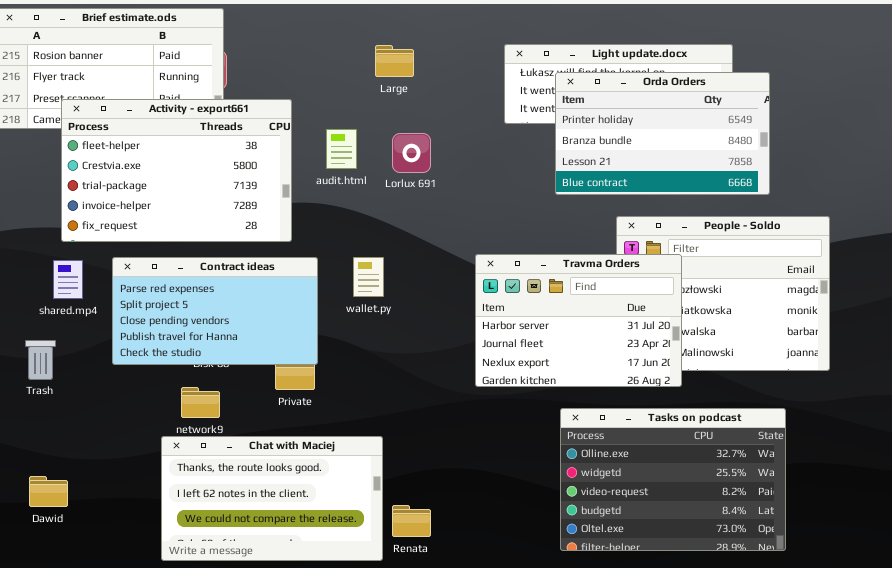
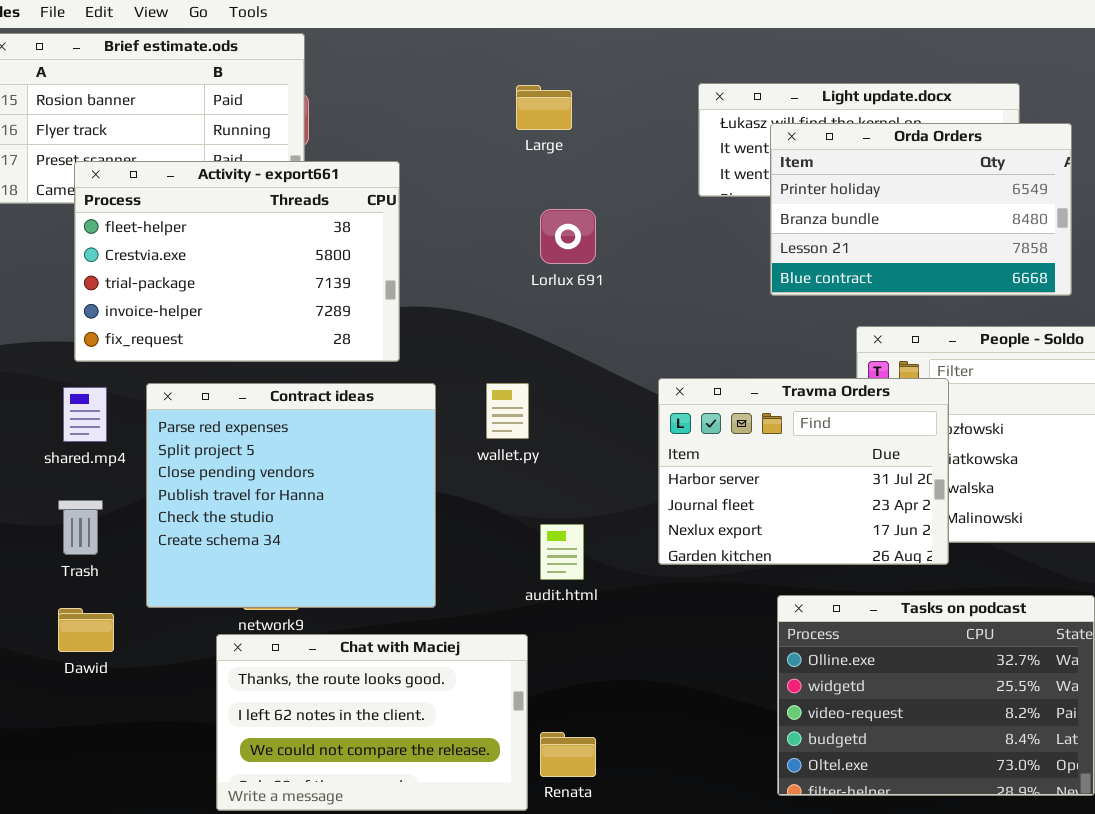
audit.html: [326,129,357,169] -> [540,524,584,580], moved
Contract ideas: [112,257,318,365] -> [146,383,436,608], resized
Trash: [25,340,56,380] -> [58,500,103,555], moved
Dawid: [29,476,68,507] -> [58,608,114,652], moved

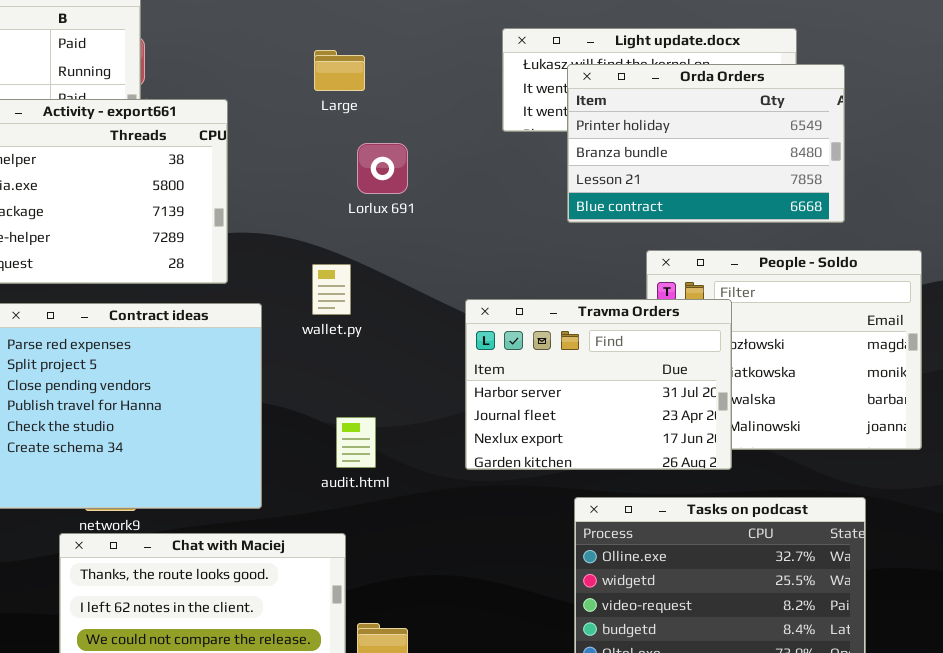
Large: [516,85,572,130] -> [314,50,365,91], moved
wallet.py: [486,383,529,439] -> [312,264,351,315], moved
audit.html: [540,524,584,580] -> [336,417,376,468], moved

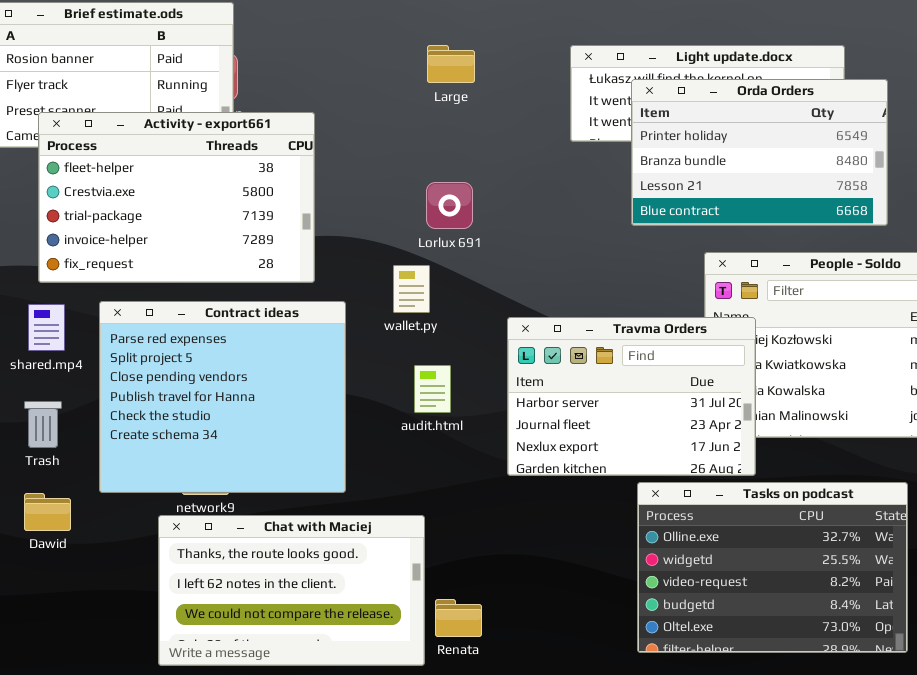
Large: [314,50,365,91] -> [427,45,475,83], moved
Lorlux 691: [357,143,408,194] -> [426,182,473,229], moved
Travma Orders: [465,299,732,470] -> [507,317,756,476], moved
audit.html: [336,417,376,468] -> [414,365,451,413], moved

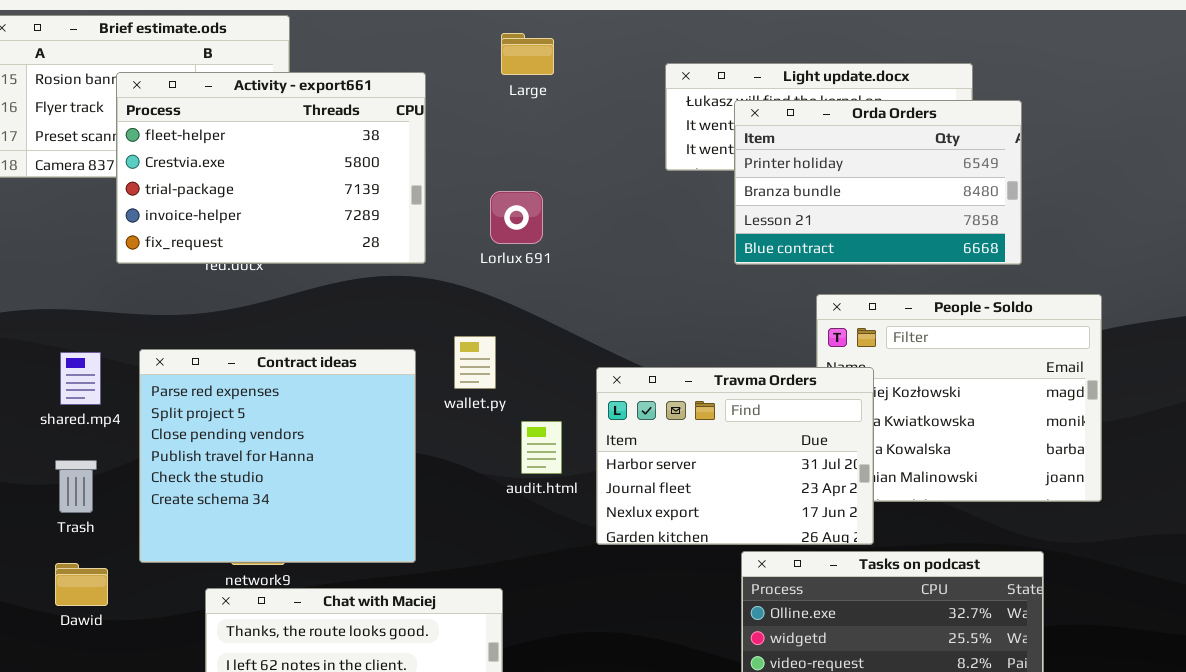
Large: [427,45,475,83] -> [501,33,554,75], moved
Activity - export661: [38,112,315,283] -> [116,72,426,264], moved
Lorlux 691: [426,182,473,229] -> [490,191,543,244], moved
wallet.py: [393,265,430,313] -> [454,336,496,389], moved
audit.html: [414,365,451,413] -> [521,421,562,474], moved

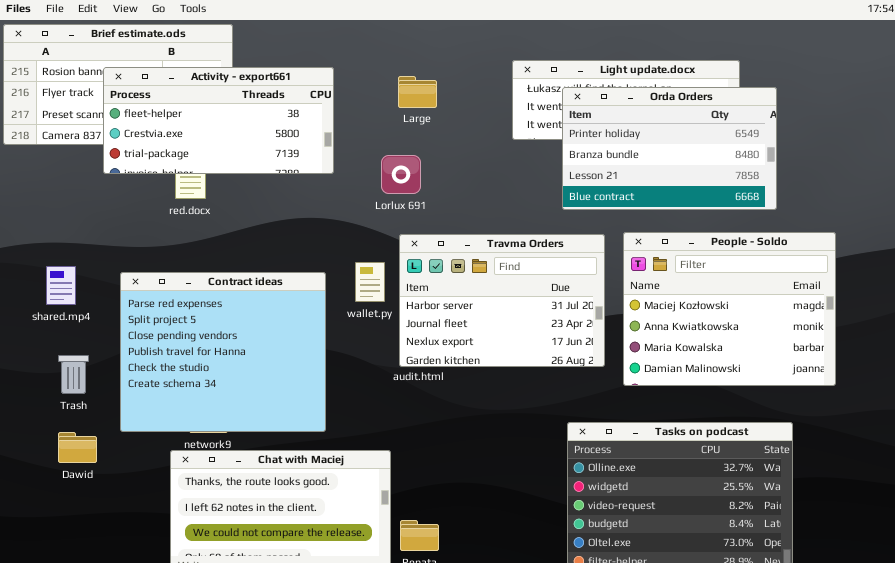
Large: [501,33,554,75] -> [398,76,437,108], moved
Activity - export661: [116,72,426,264] -> [103,67,334,174], resized
shared.mp4: [60,352,101,405] -> [46,266,76,305], moved
Travma Orders: [596,367,874,545] -> [399,234,605,367], moved

